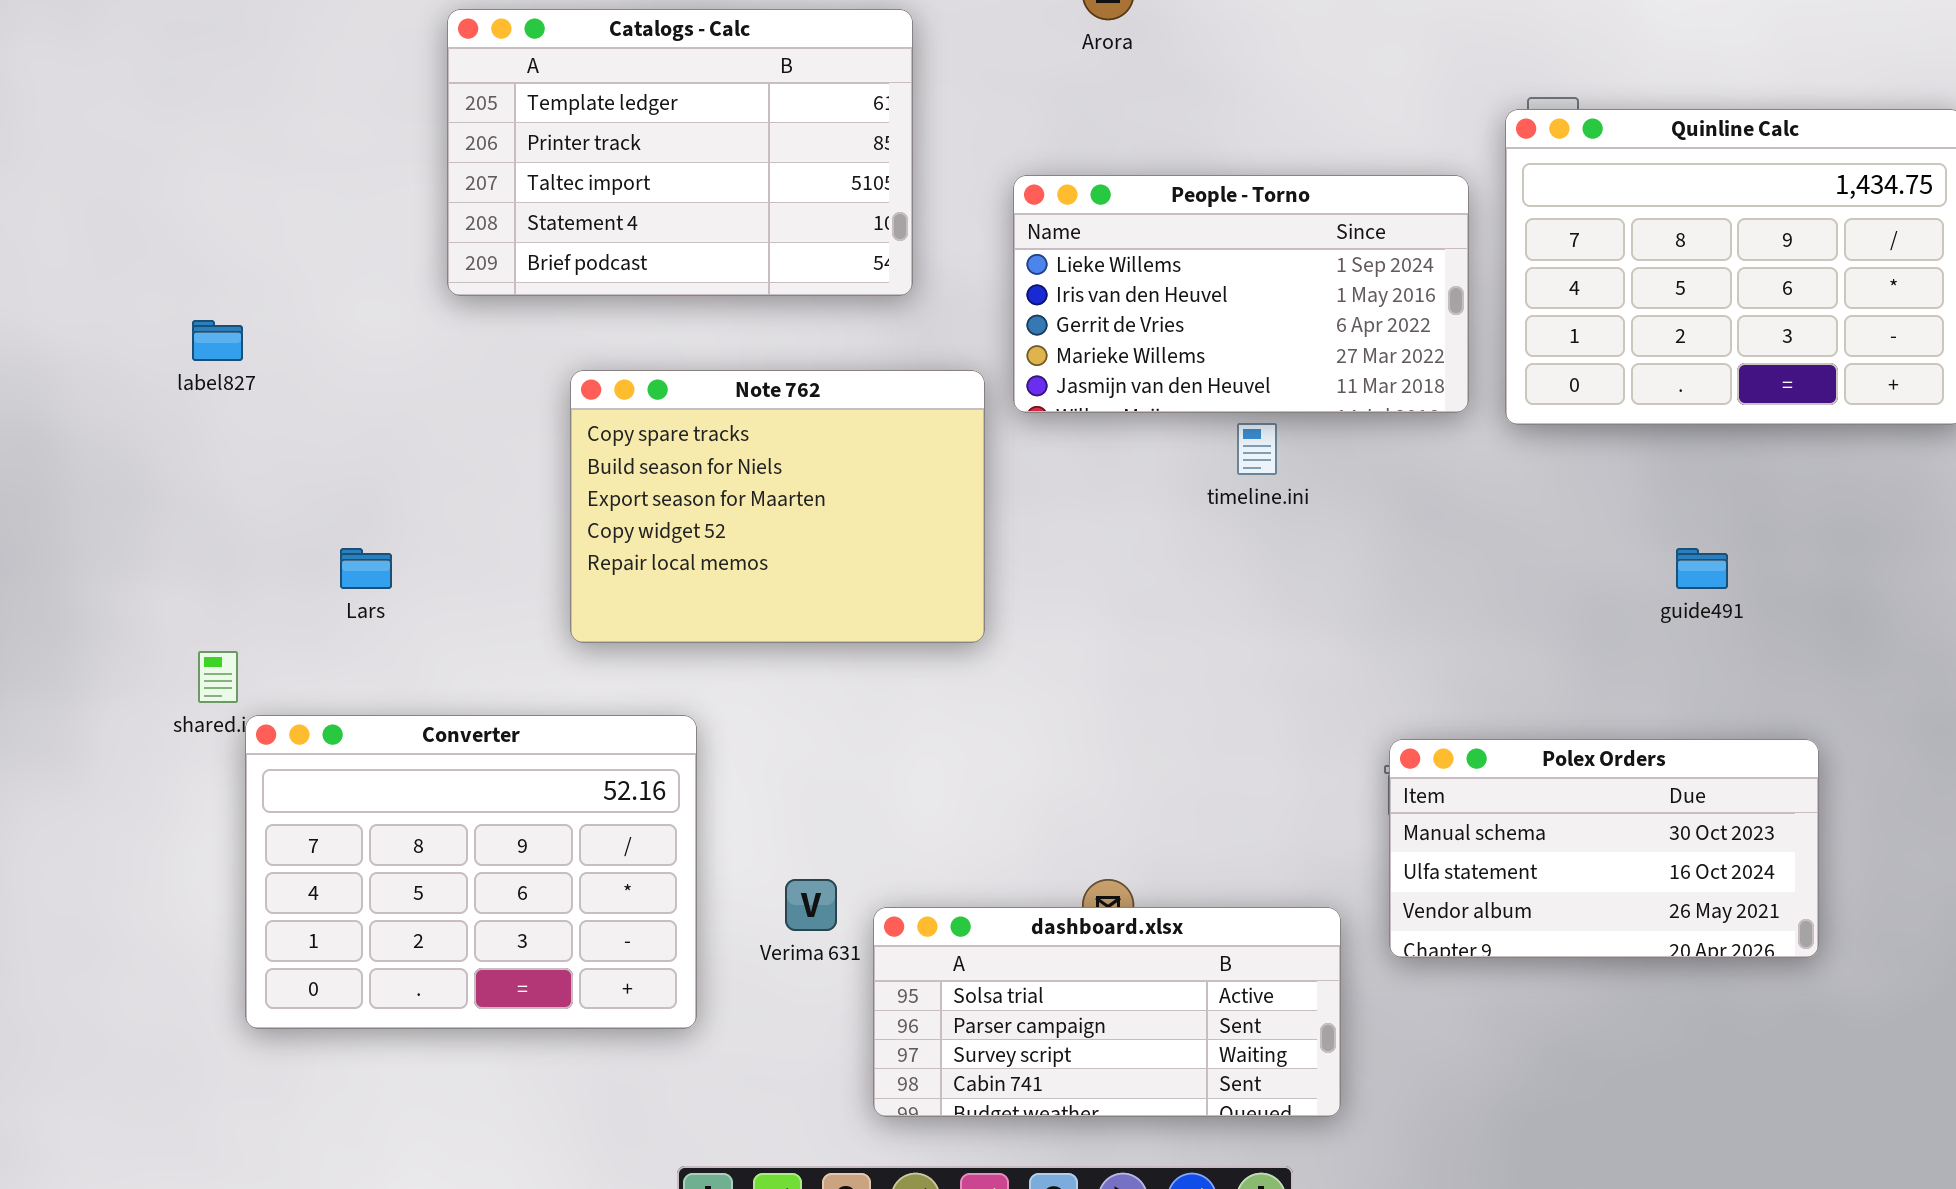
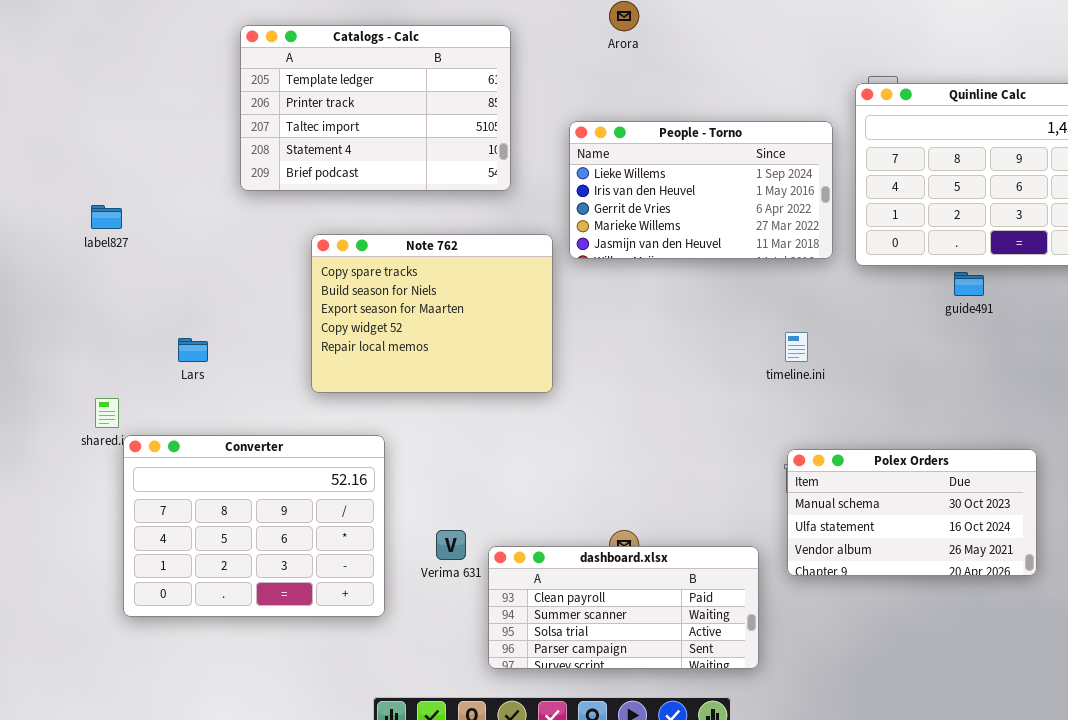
timeline.ini: [1237,423,1277,475] -> [785,332,808,362], moved
guide491: [1676,548,1728,589] -> [954,272,984,296], moved
dashboard.xlsx: [873,907,1341,1117] -> [488,546,759,669], scrolled up 2 rows

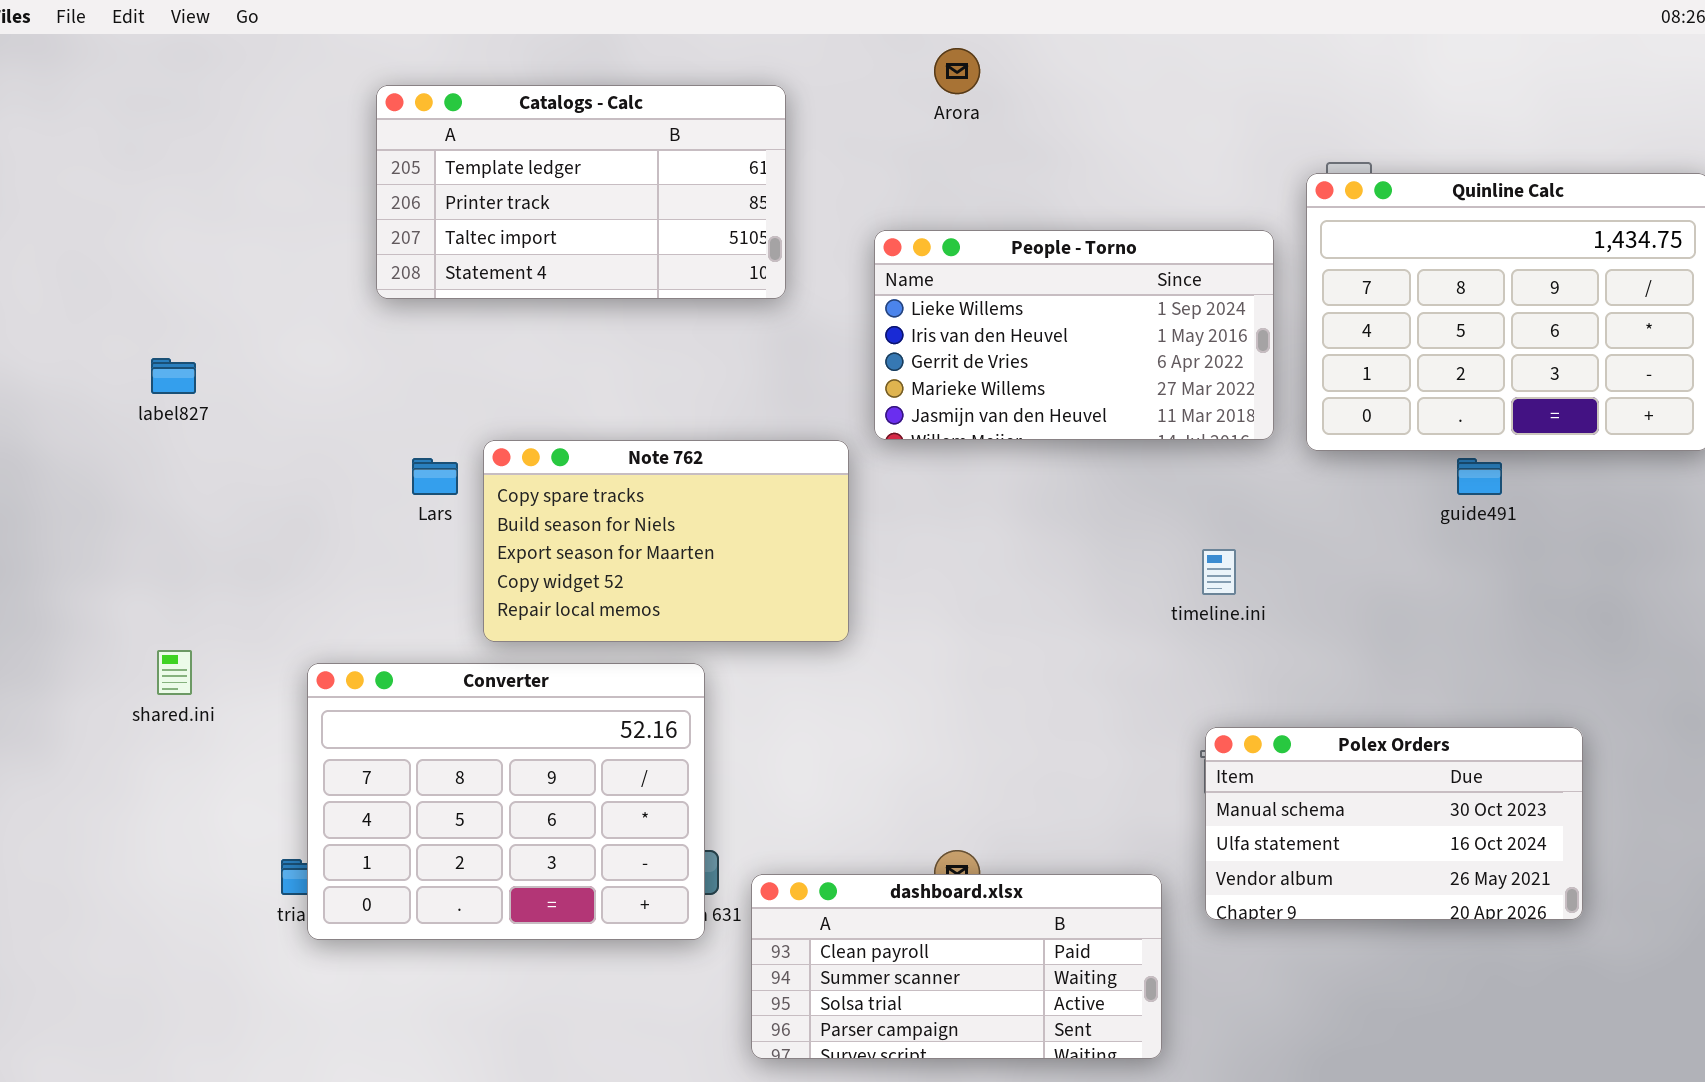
Catalogs - Calc: [240,25,511,191] -> [376,85,786,299], resized
Note 762: [311,234,553,393] -> [483,440,849,642], resized
Lars: [178,338,208,362] -> [412,458,458,495], moved
Converter: [123,435,385,617] -> [307,663,705,940], moved

